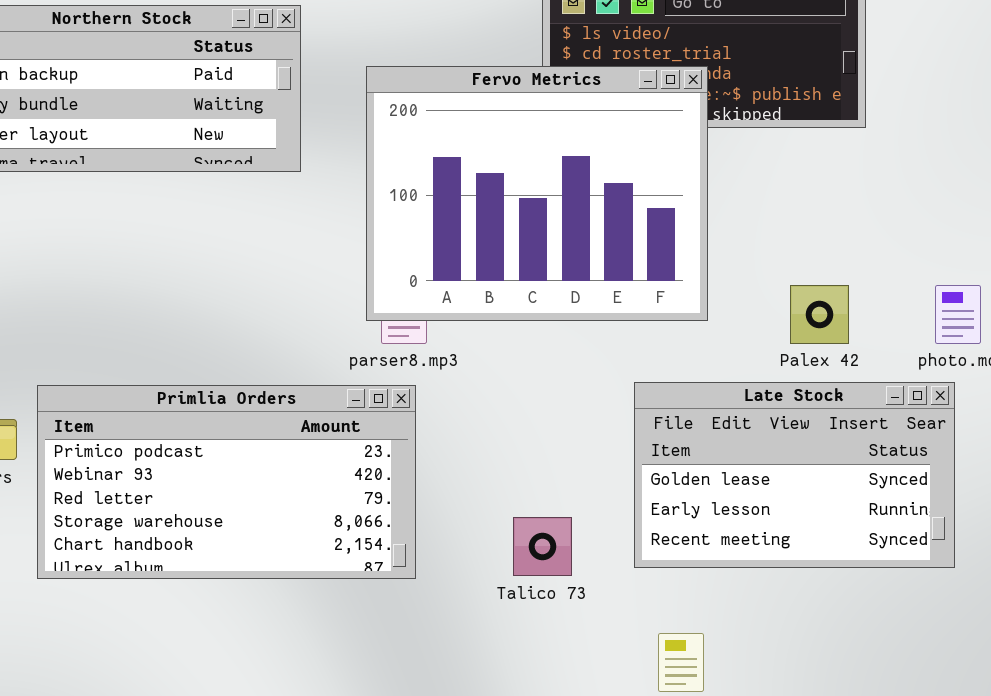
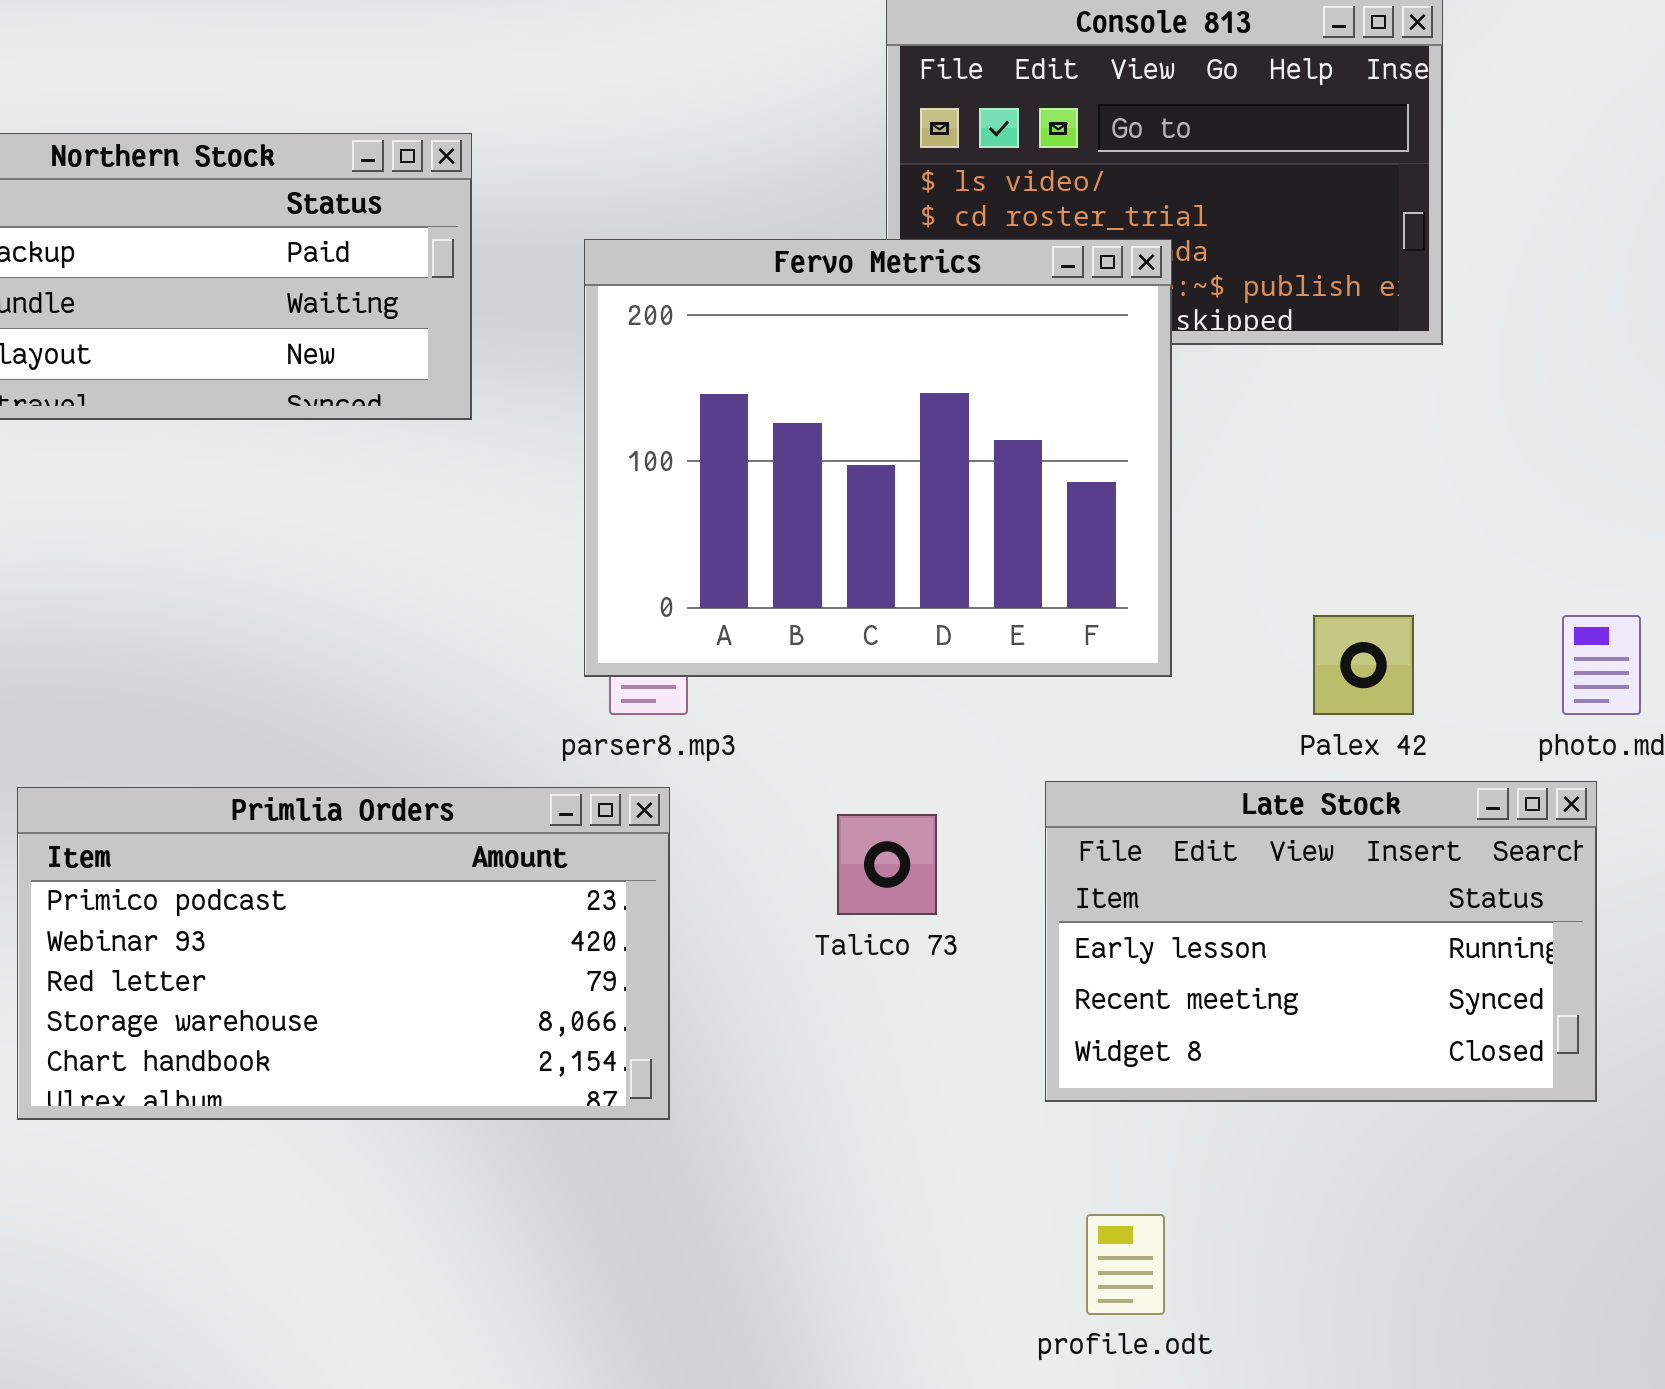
Late Stock: [634,382,955,568] -> [1045,781,1597,1102], scrolled down 1 row
Talico 73: [513,517,572,576] -> [837,814,937,915], moved

